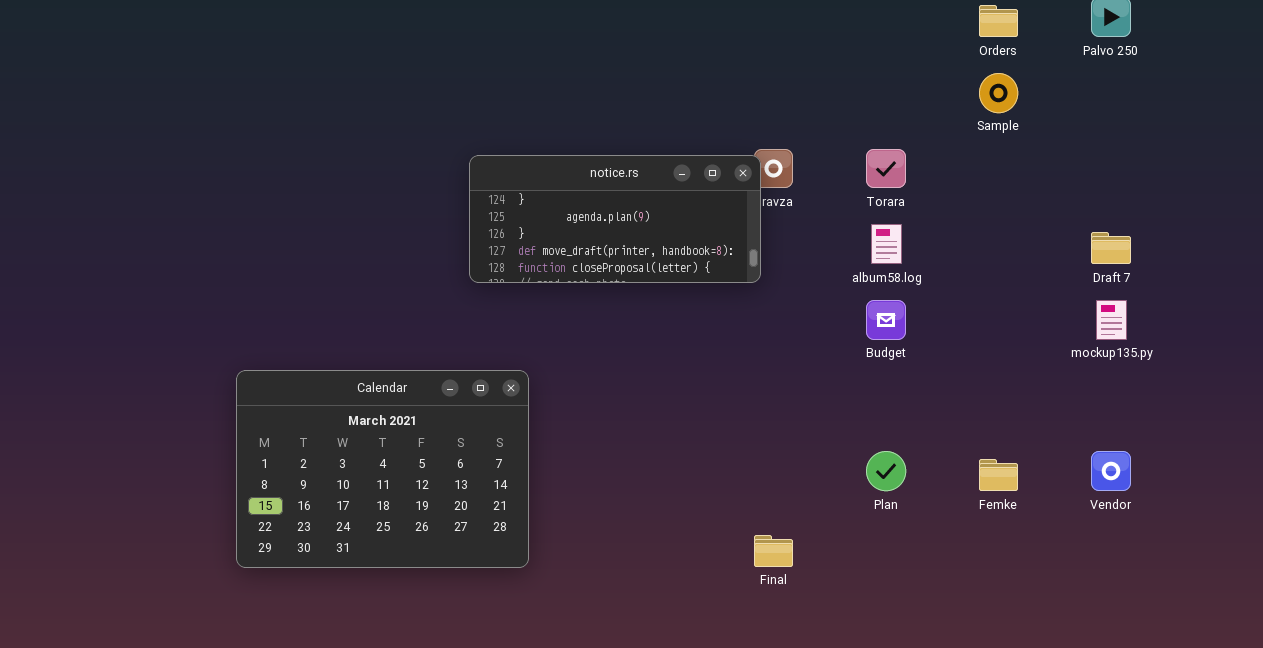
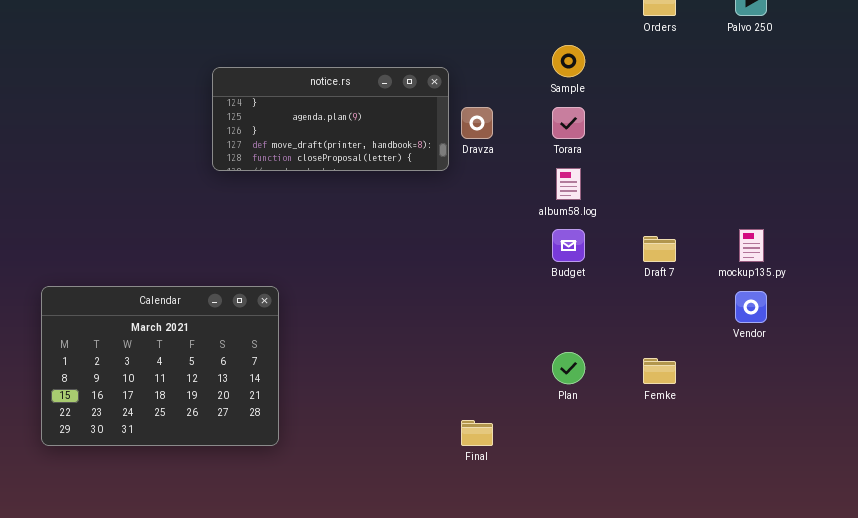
Sample: [979,73,1018,113] -> [552,45,585,77], moved
notice.rs: [469,155,761,283] -> [212,67,449,171], moved
Draft 7: [1091,232,1131,264] -> [643,236,676,262], moved
Vendor: [1091,451,1131,491] -> [735,291,767,323], moved

